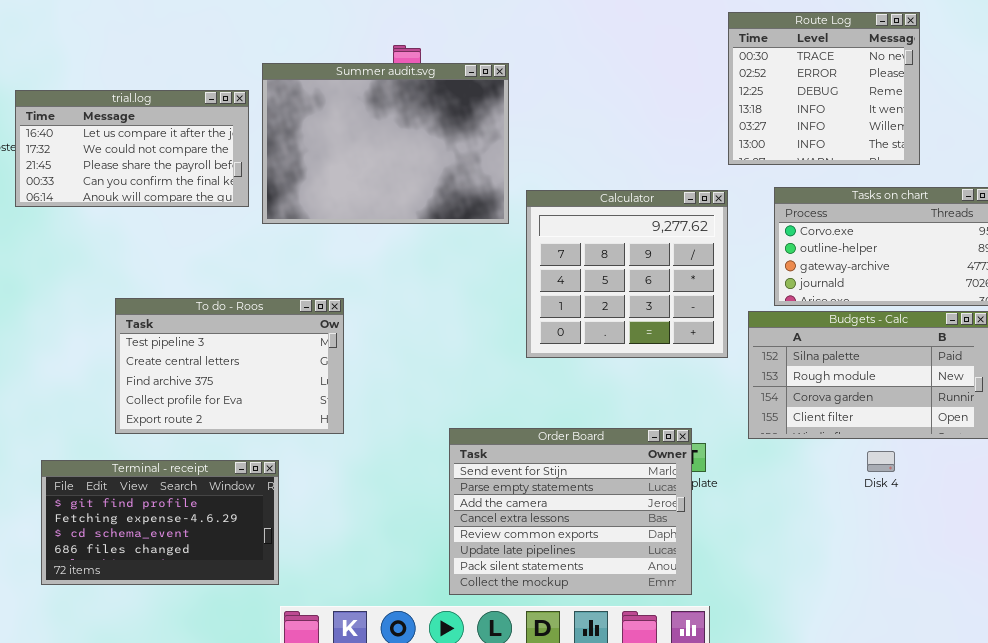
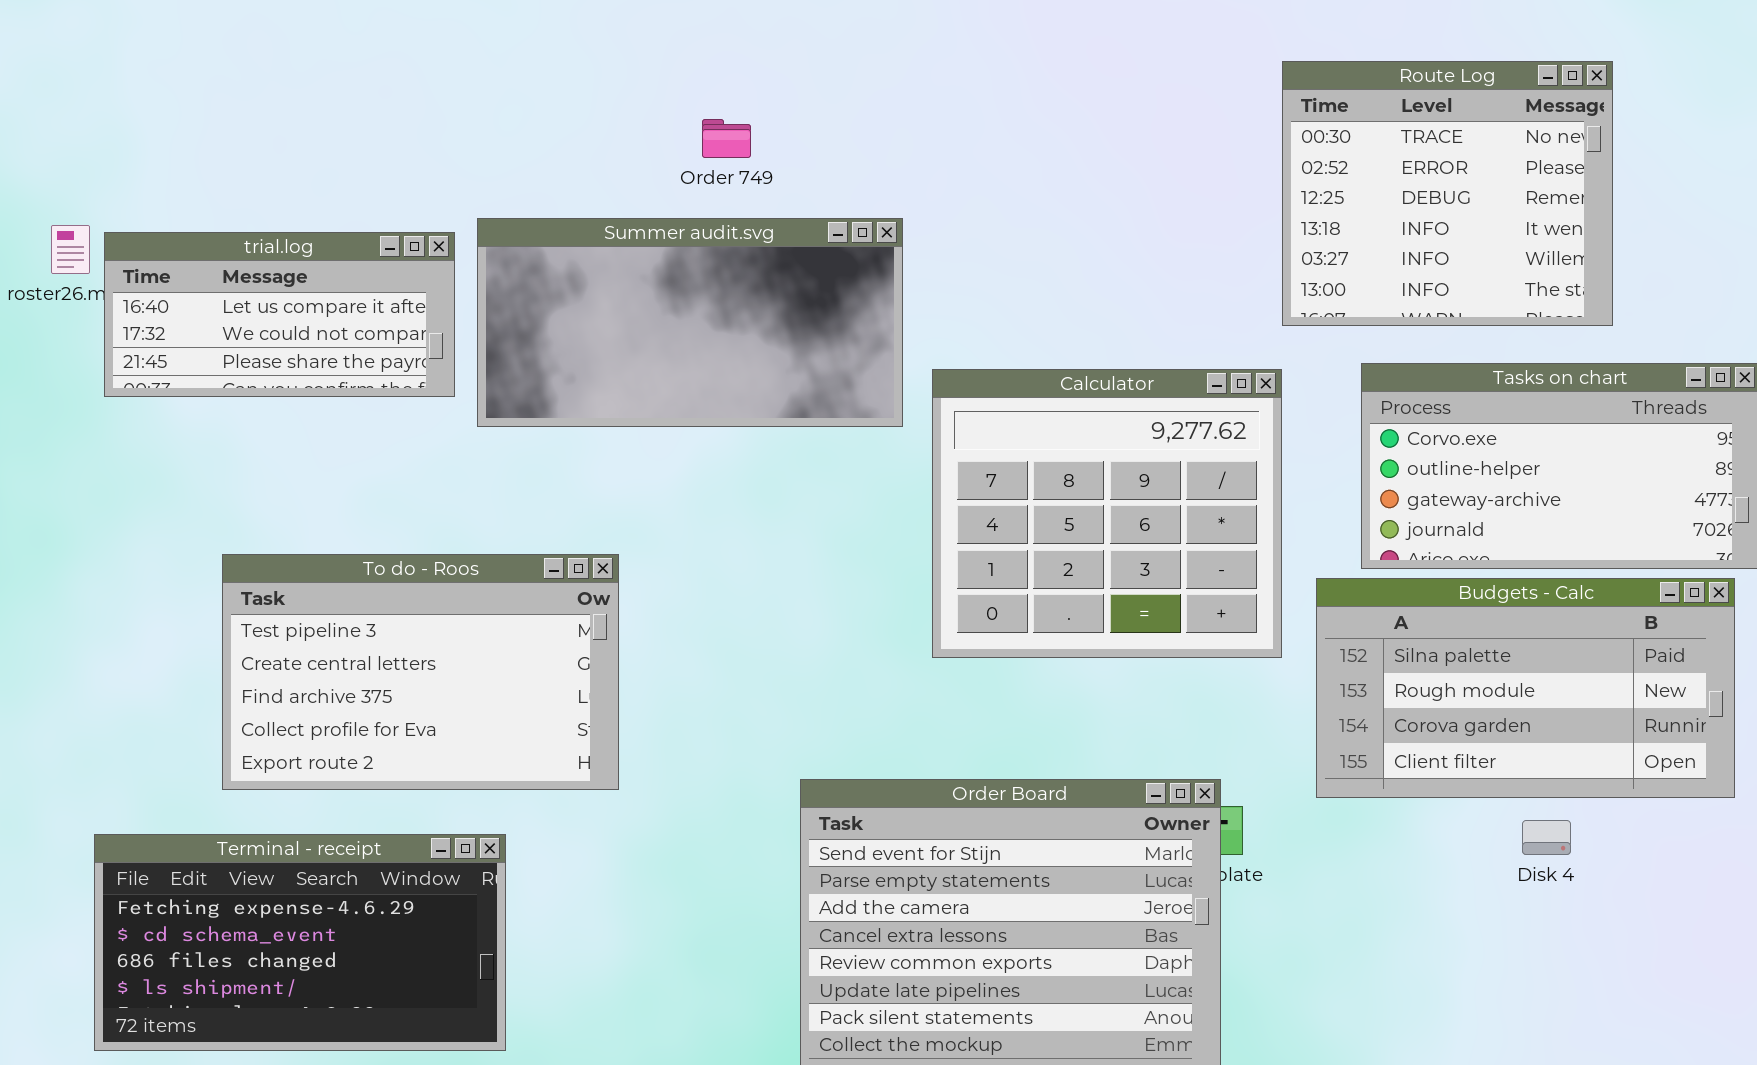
Summer audit.svg: [262,63,509,224] -> [477,218,903,427], resized
trial.log: [15,90,249,207] -> [104,232,455,397], resized
Terminal - receipt: [41,460,279,585] -> [94,834,506,1051], scrolled down 1 row

